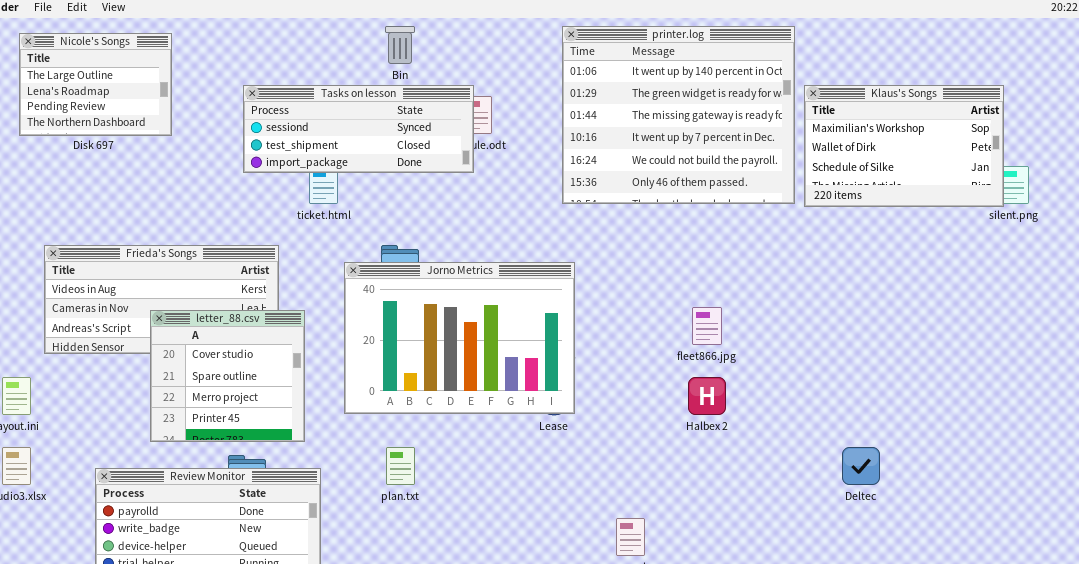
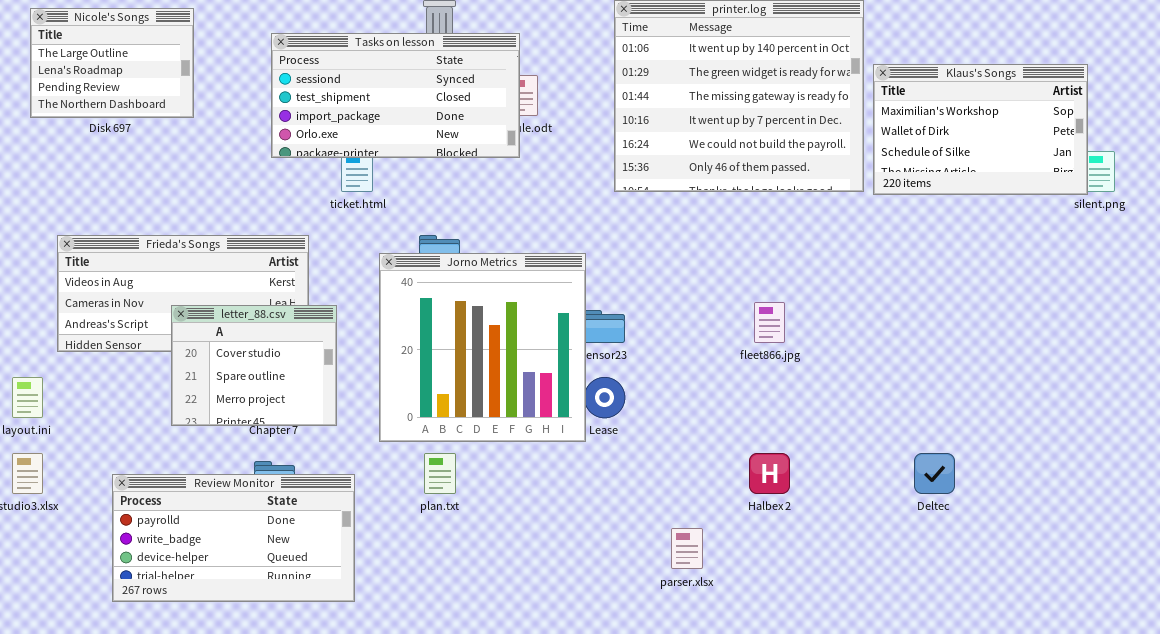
Tasks on lesson: [243,85,474,173] -> [271,33,520,158], resized
Jorno Metrics: [344,262,575,414] -> [379,253,586,442], resized
letter_88.csv: [150,310,305,442] -> [171,305,337,426], resized
Halbex 2: [688,377,726,415] -> [749,453,790,494], moved

